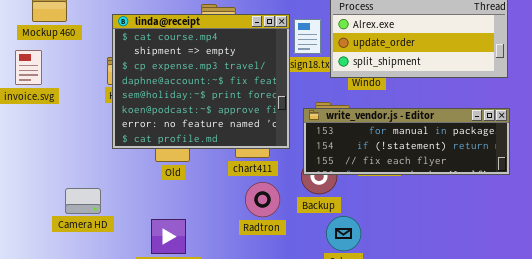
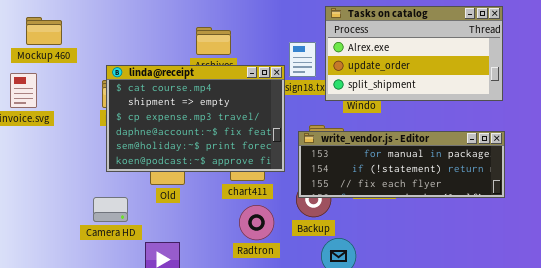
linda@receipt: [112,14,290,149] -> [106,65,285,172], resized
Camera HD: [65,188,101,214] -> [93,197,128,222], moved

